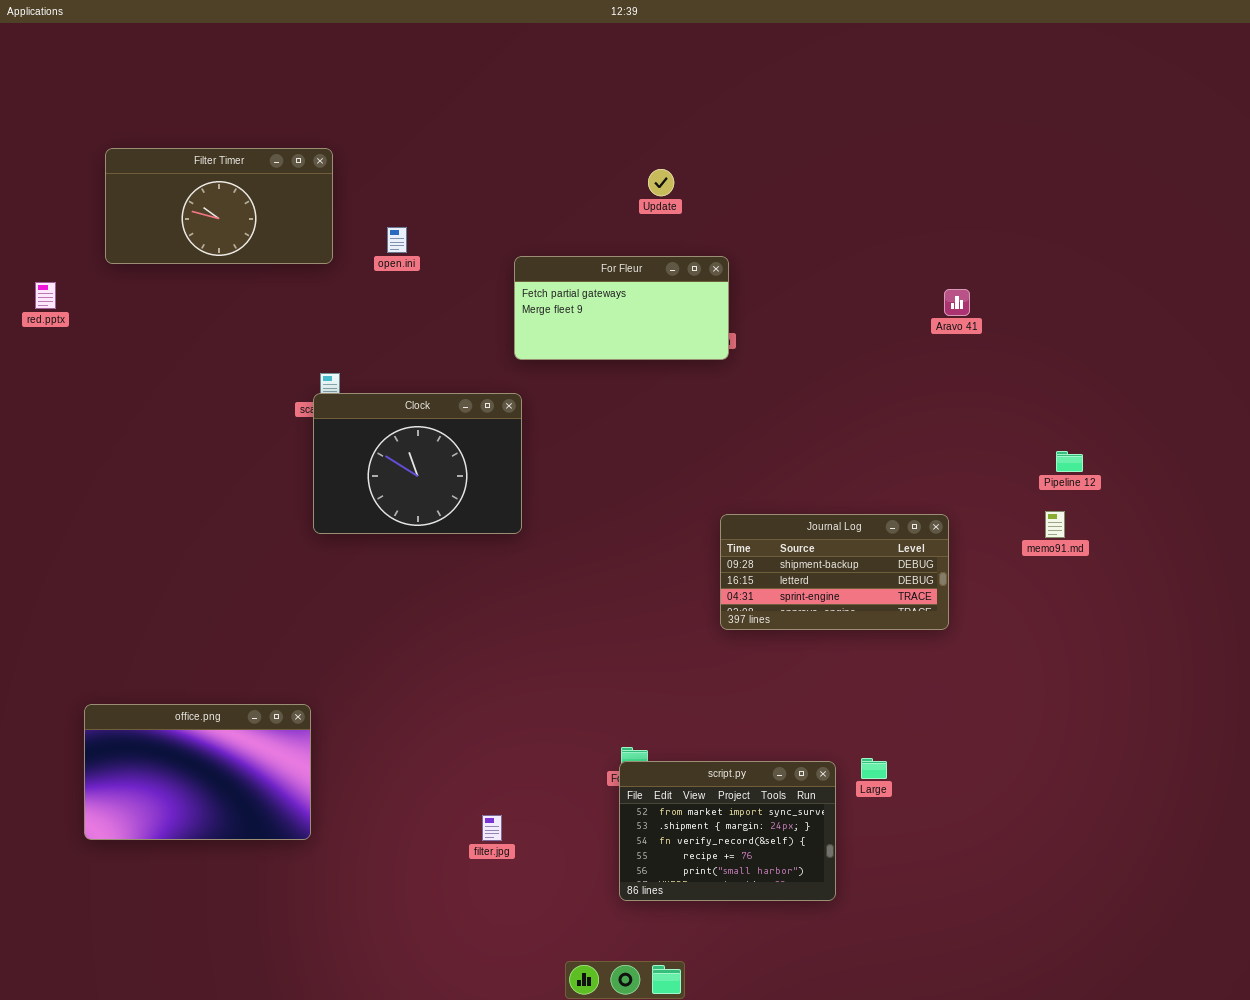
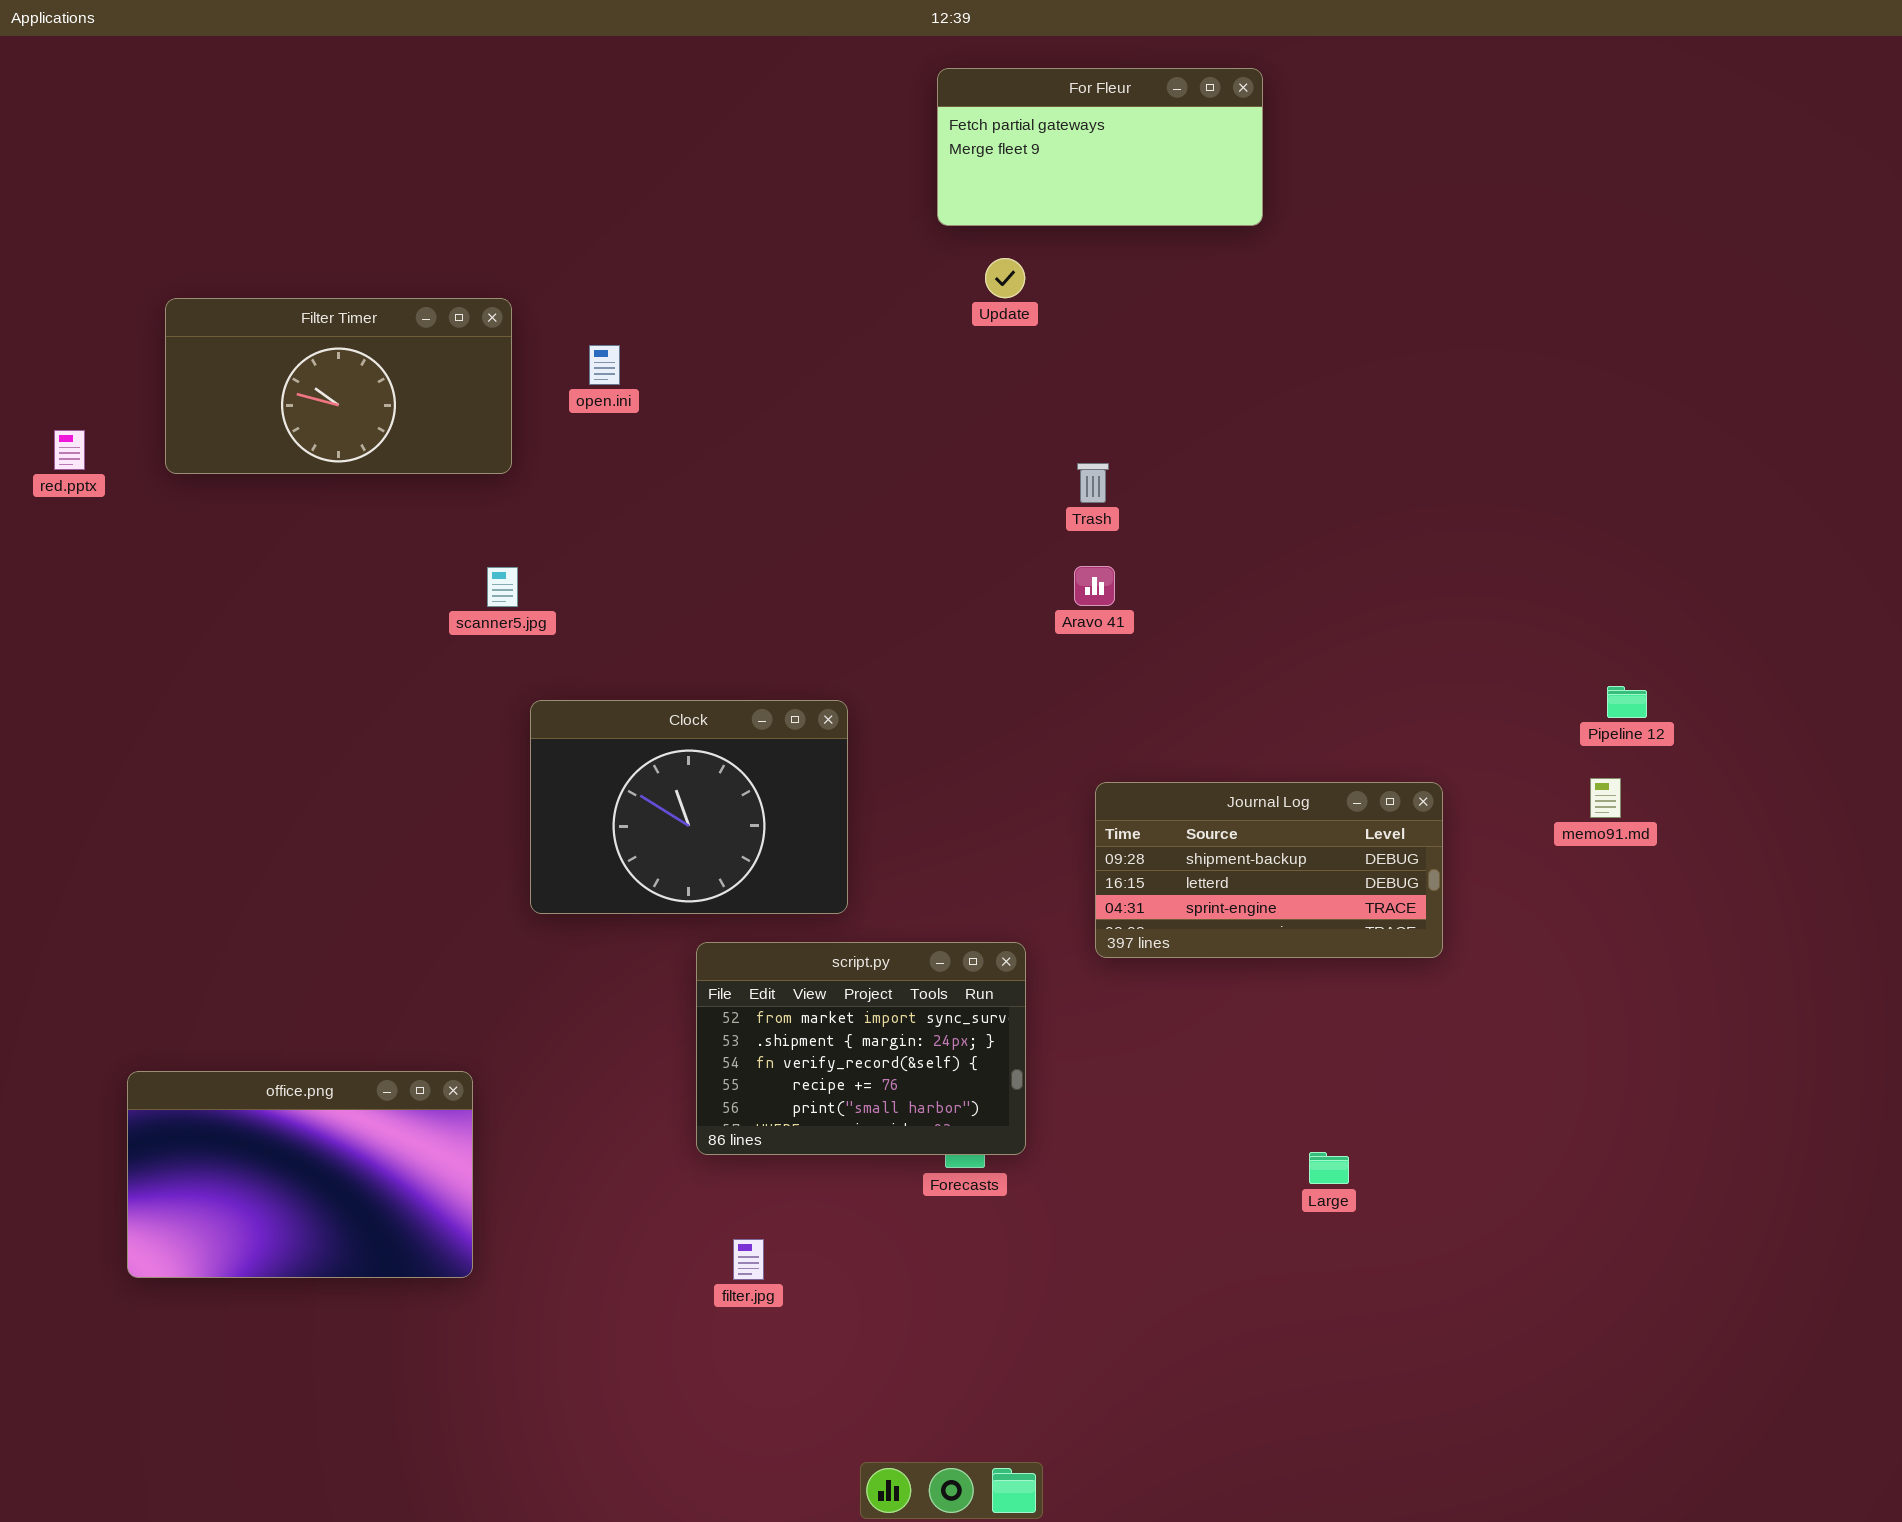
Filter Timer: [105,148,333,264] -> [165,298,512,474], moved
For Fleur: [514,256,729,360] -> [937,68,1263,226], moved
Aravo 41: [944,289,970,316] -> [1074,566,1115,606], moved
Clock: [313,393,522,534] -> [530,700,848,914], moved
script.py: [619,761,836,901] -> [696,942,1026,1155], moved

